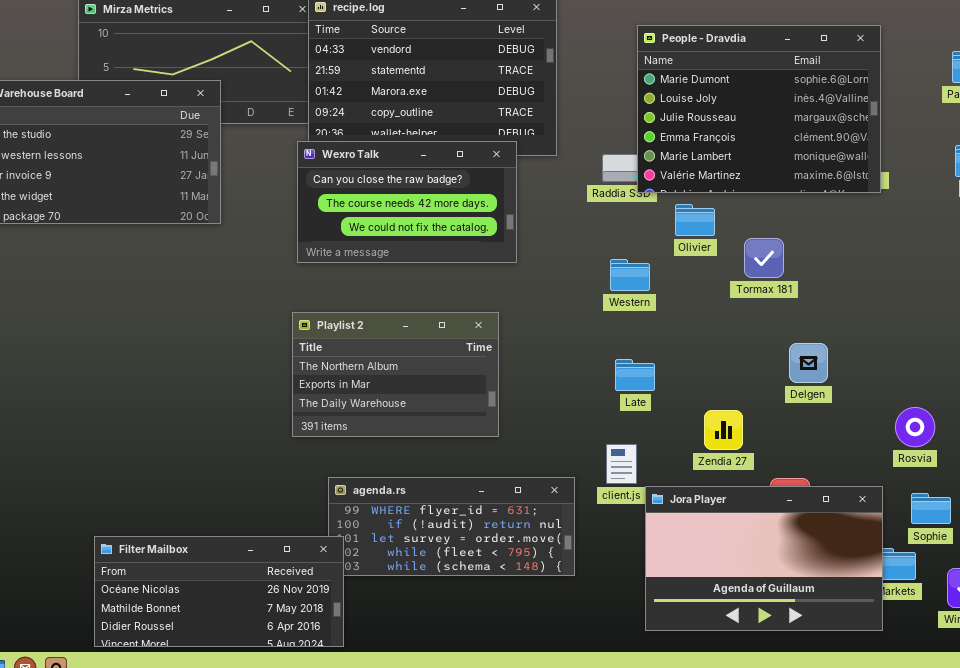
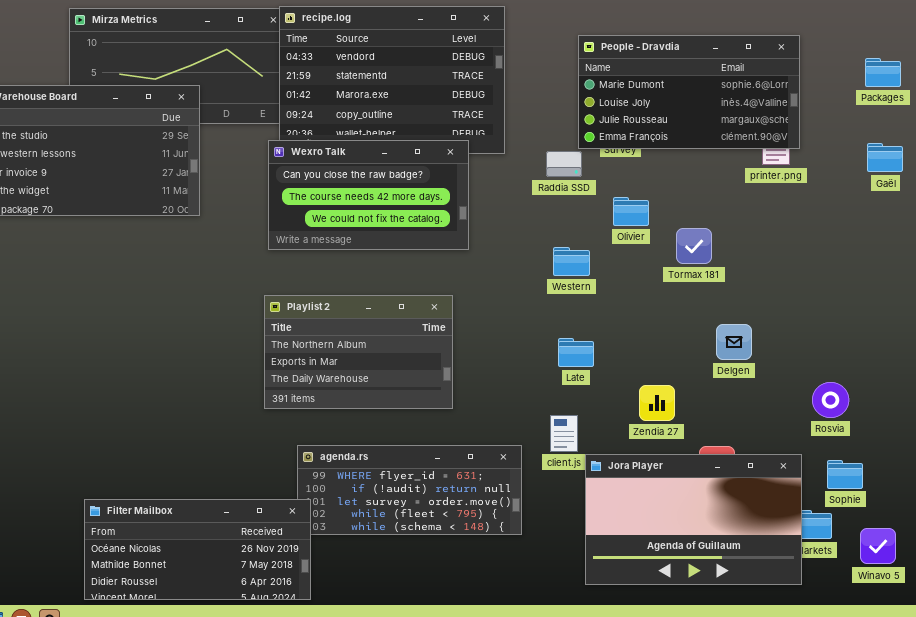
People - Dravdia: [637,25,881,193] -> [578,35,800,149], resized

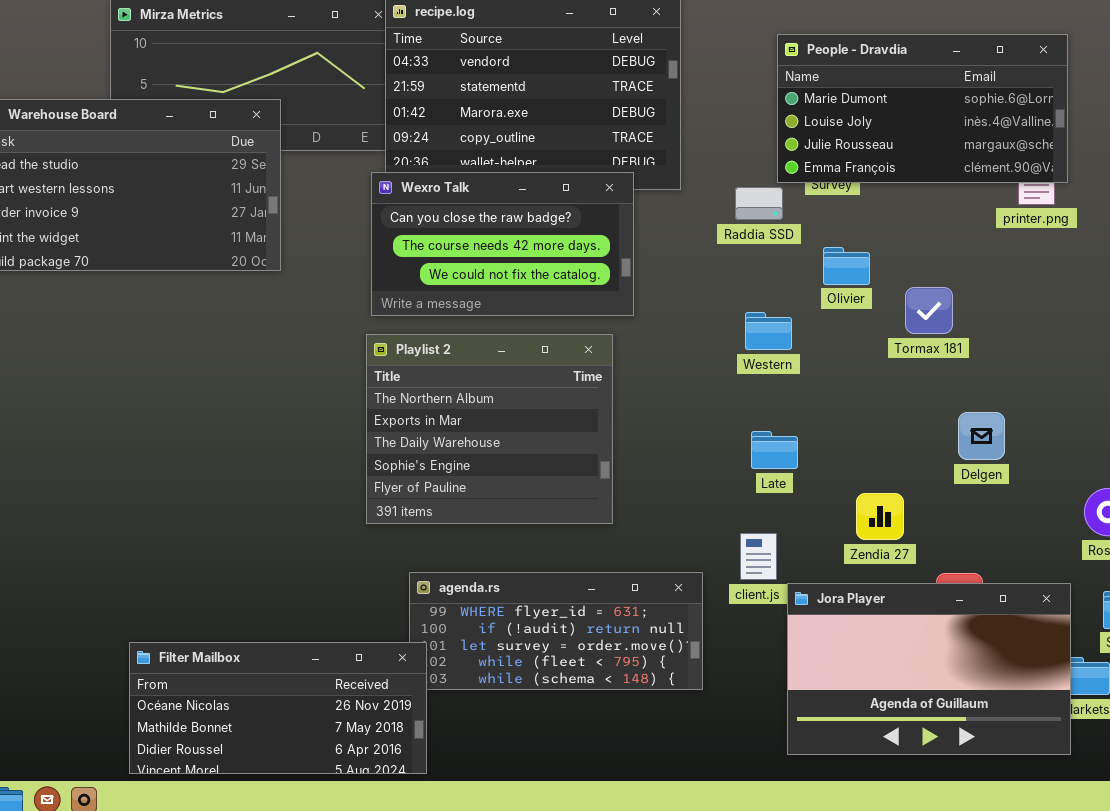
Playlist 2: [264,295,453,409] -> [366,334,613,524], resized

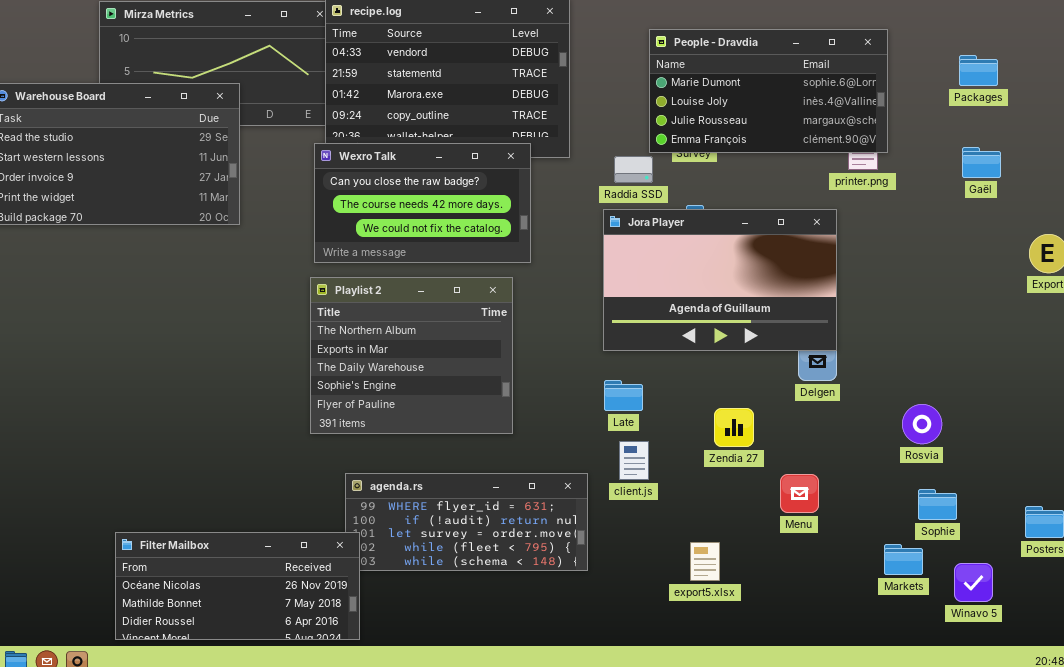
Late: [751,431,798,469] -> [604,380,643,411], moved
Jora Player: [787,583,1071,755] -> [603,209,837,351], moved

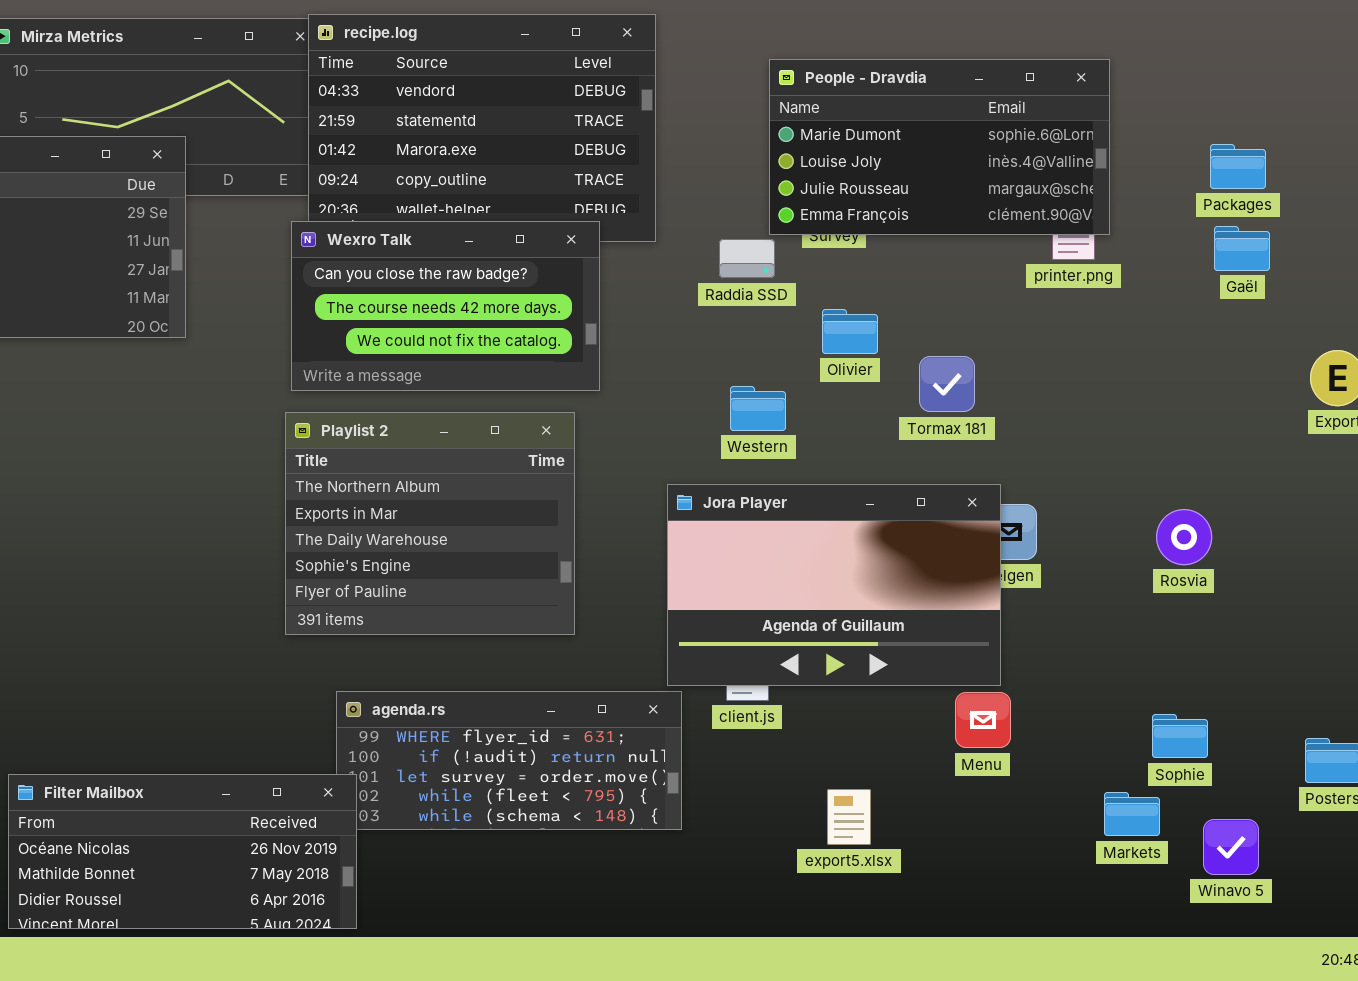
Packages: [959,55,998,86] -> [1210,144,1266,189], moved
Jora Player: [603,209,837,351] -> [667,484,1001,686], moved
Rosvia: [902,404,942,444] -> [1156,509,1212,565], moved

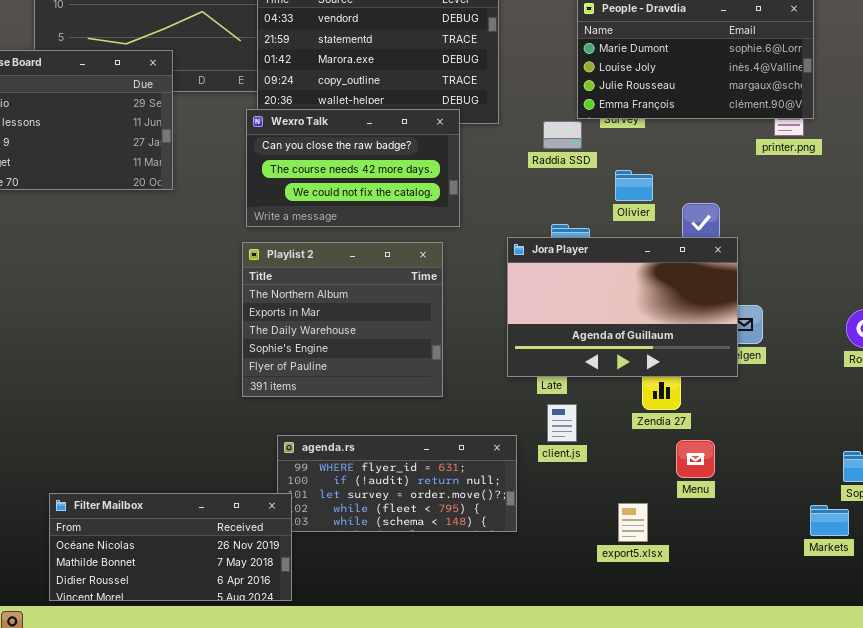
Jora Player: [667,484,1001,686] -> [507,237,738,377], moved
Menu: [955,692,1011,748] -> [676,440,715,478], moved

